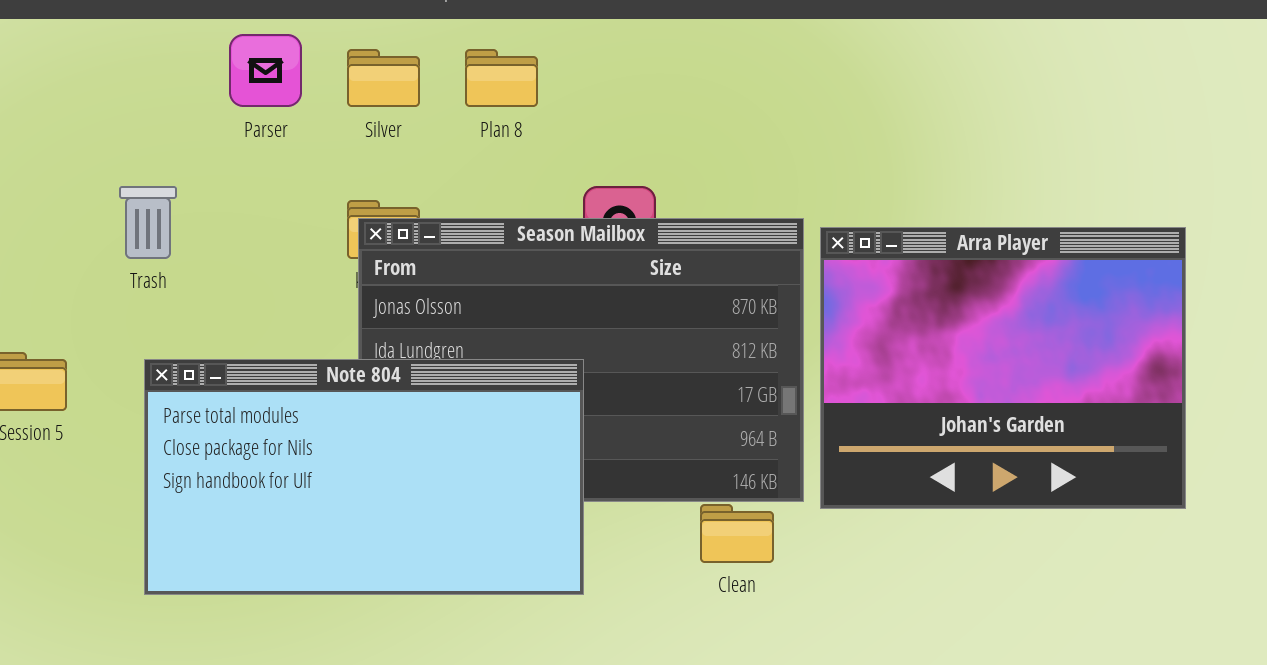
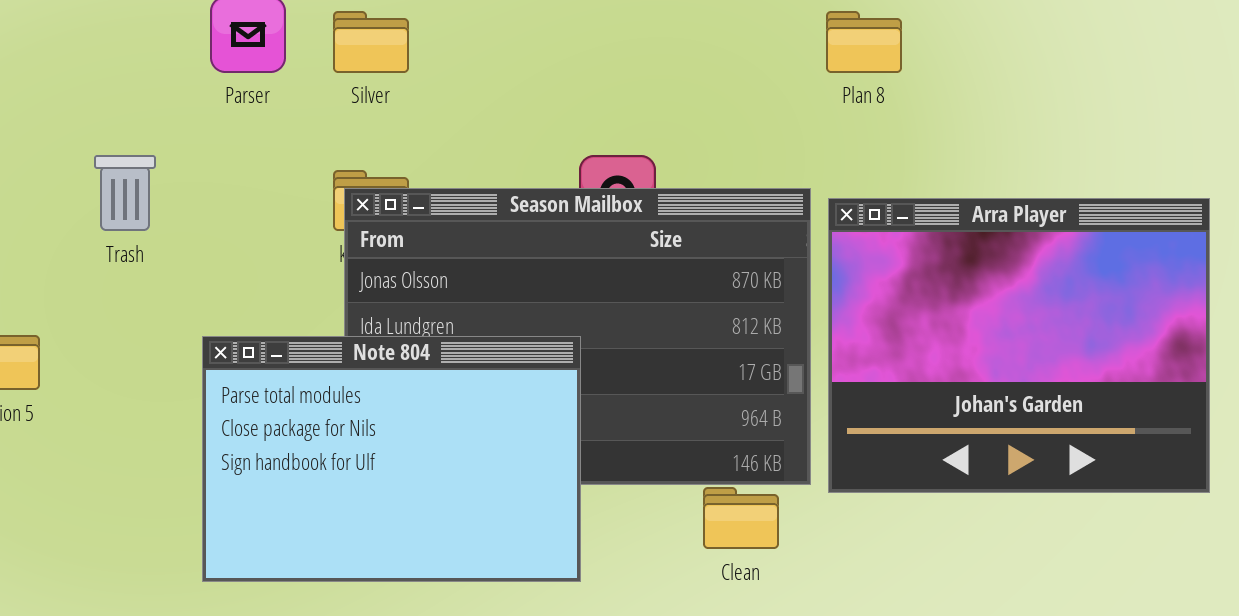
Plan 8: [465,49,538,107] -> [826,11,902,73], moved
Note 804: [144,359,584,595] -> [202,336,581,582], resized

